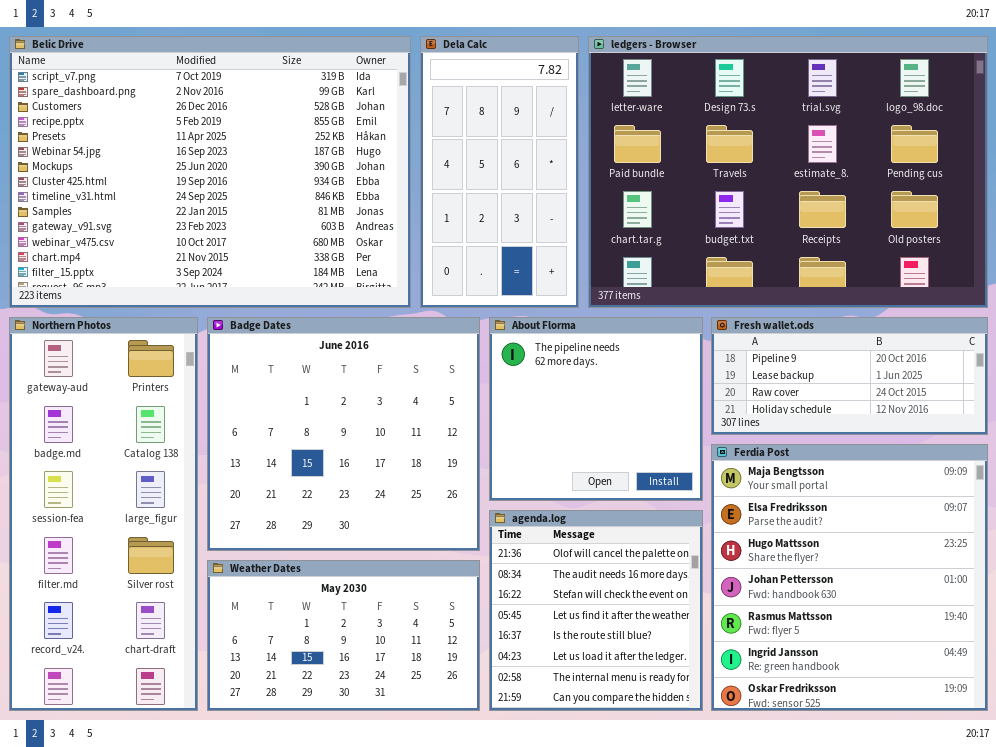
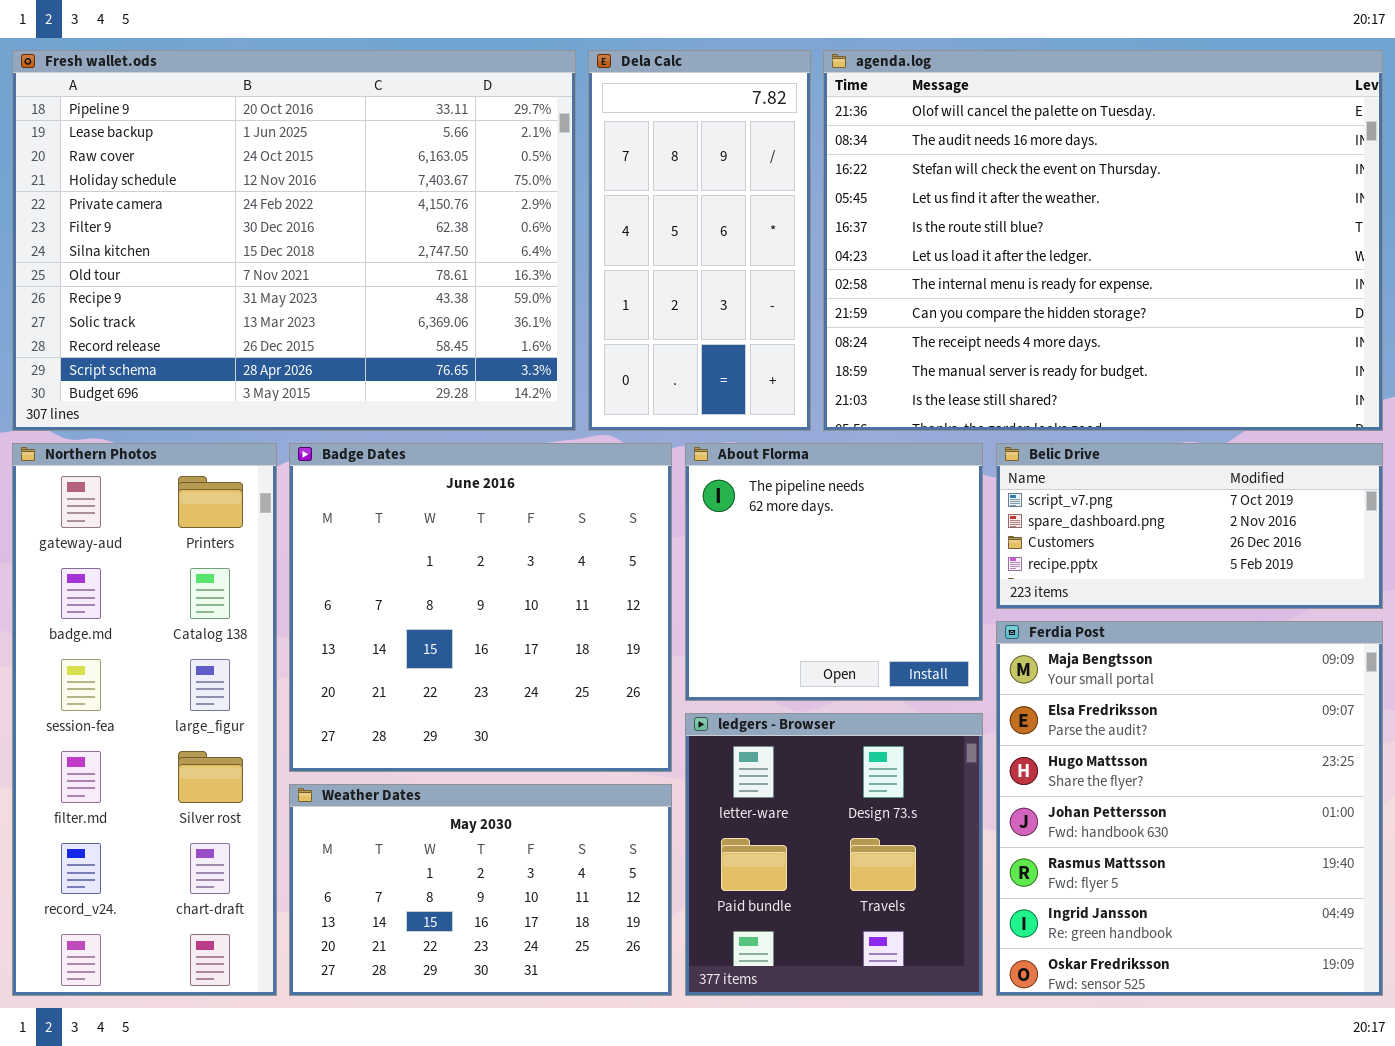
Belic Drive: [9,36,411,308] -> [996,443,1383,609], moved, resized
ledgers - Browser: [588,36,988,308] -> [685,713,983,996], moved, resized
Fresh wallet.ods: [711,317,988,435] -> [12,50,576,431], moved, resized
agenda.log: [489,510,703,711] -> [823,50,1383,431], moved, resized

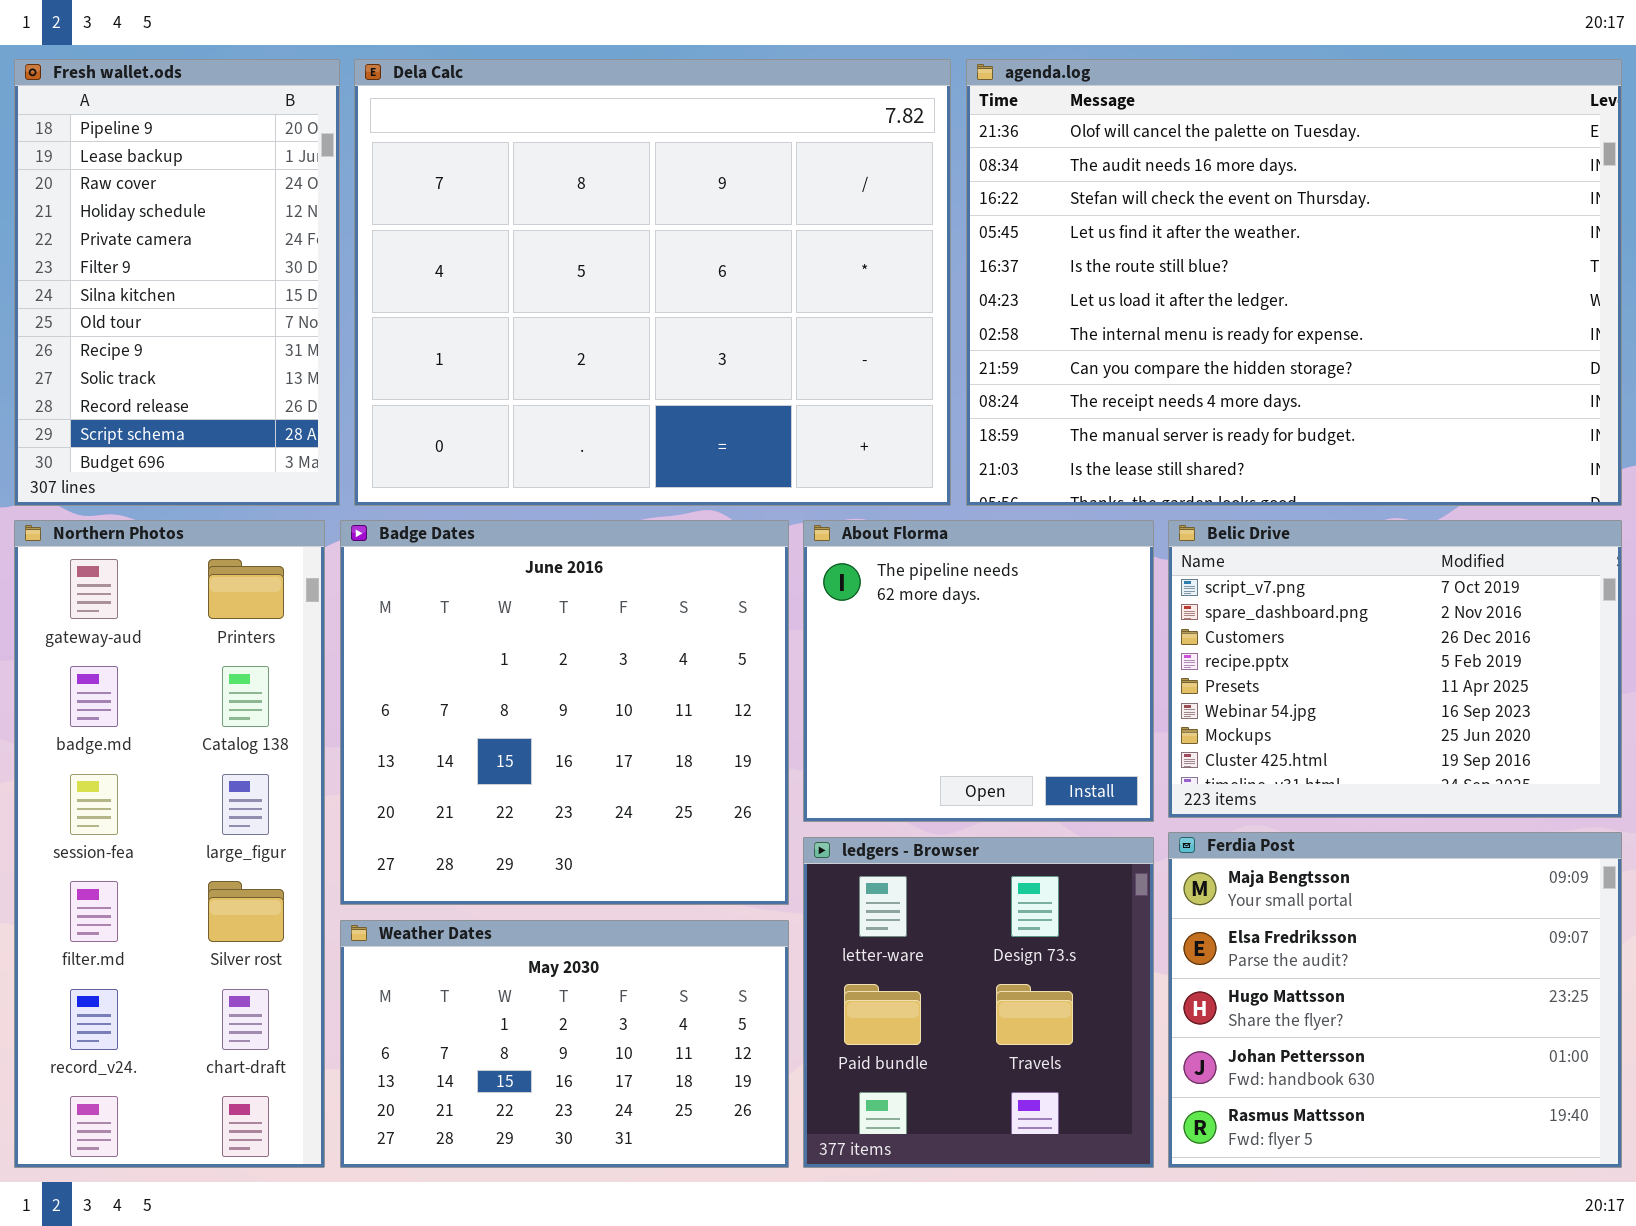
Fresh wallet.ods: [12,50,576,431] -> [14,59,340,506], resized
Dela Calc: [588,50,811,431] -> [354,59,951,506], resized
Belic Drive: [996,443,1383,609] -> [1168,520,1622,818], resized
Ferdia Post: [996,621,1383,996] -> [1168,832,1622,1168], resized

